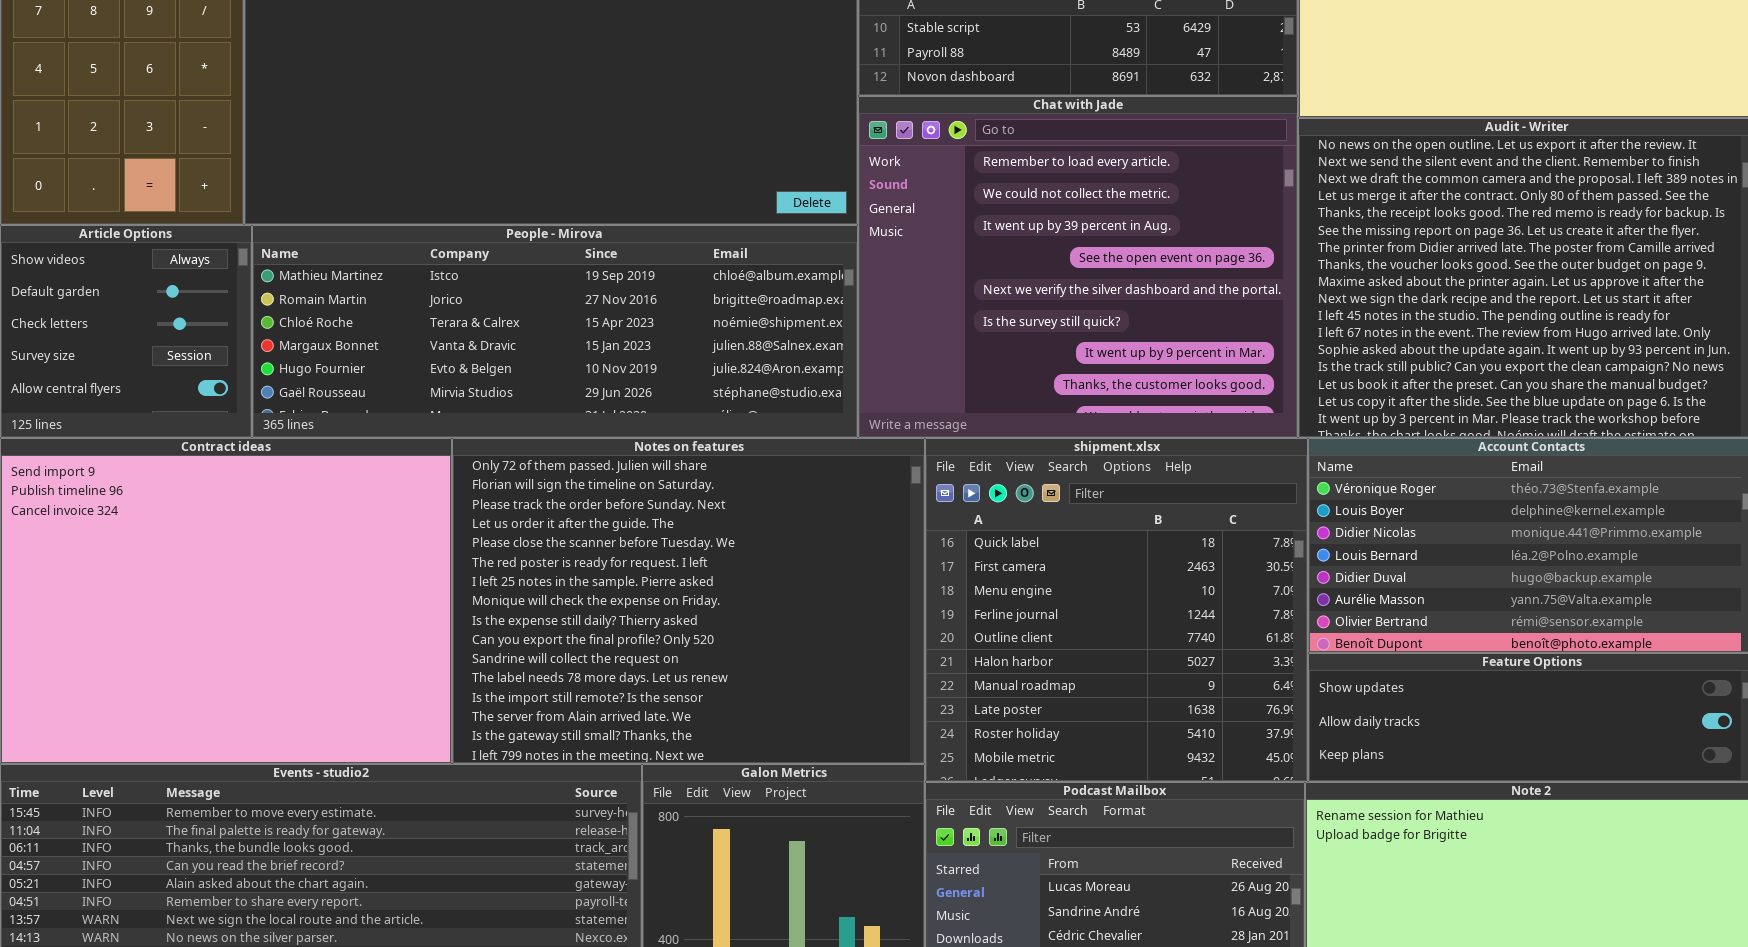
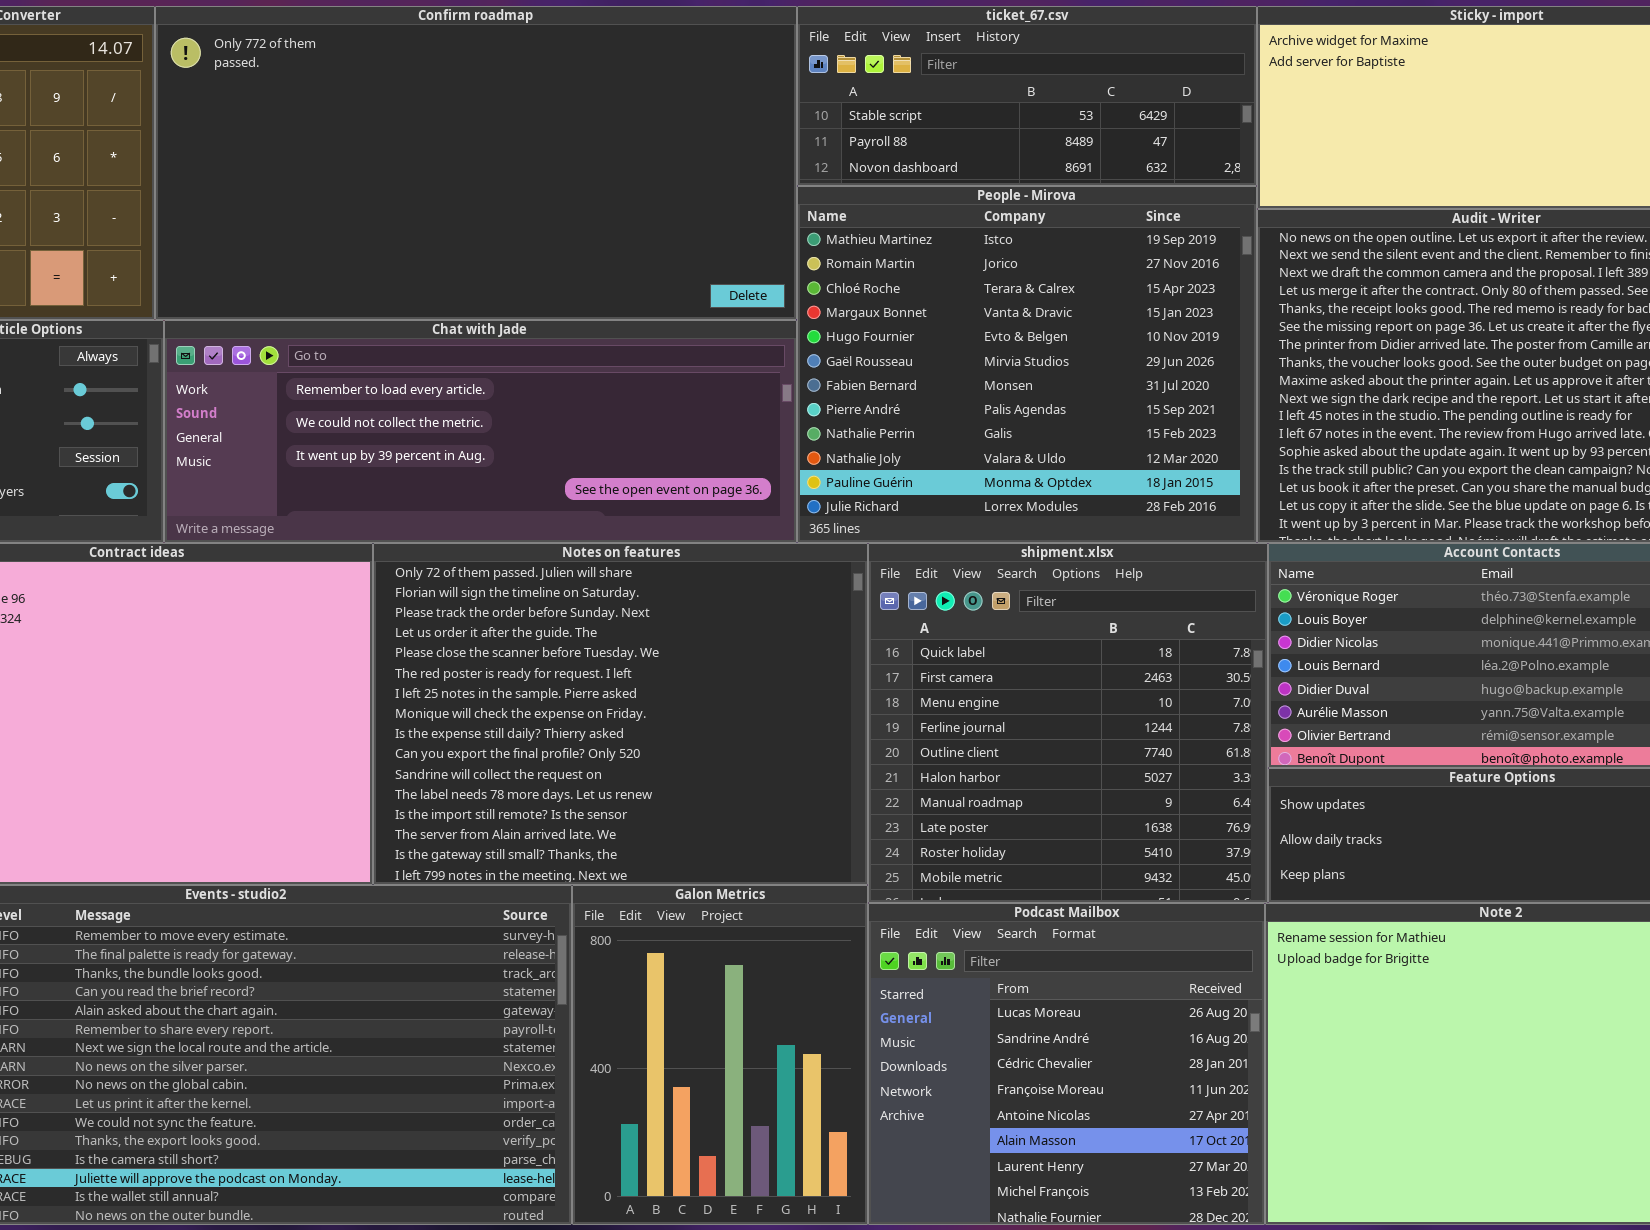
Chat with Jade: [858,96,1298,438] -> [164,320,797,543], moved, resized
People - Mirova: [252,225,858,438] -> [797,186,1257,543], moved, resized

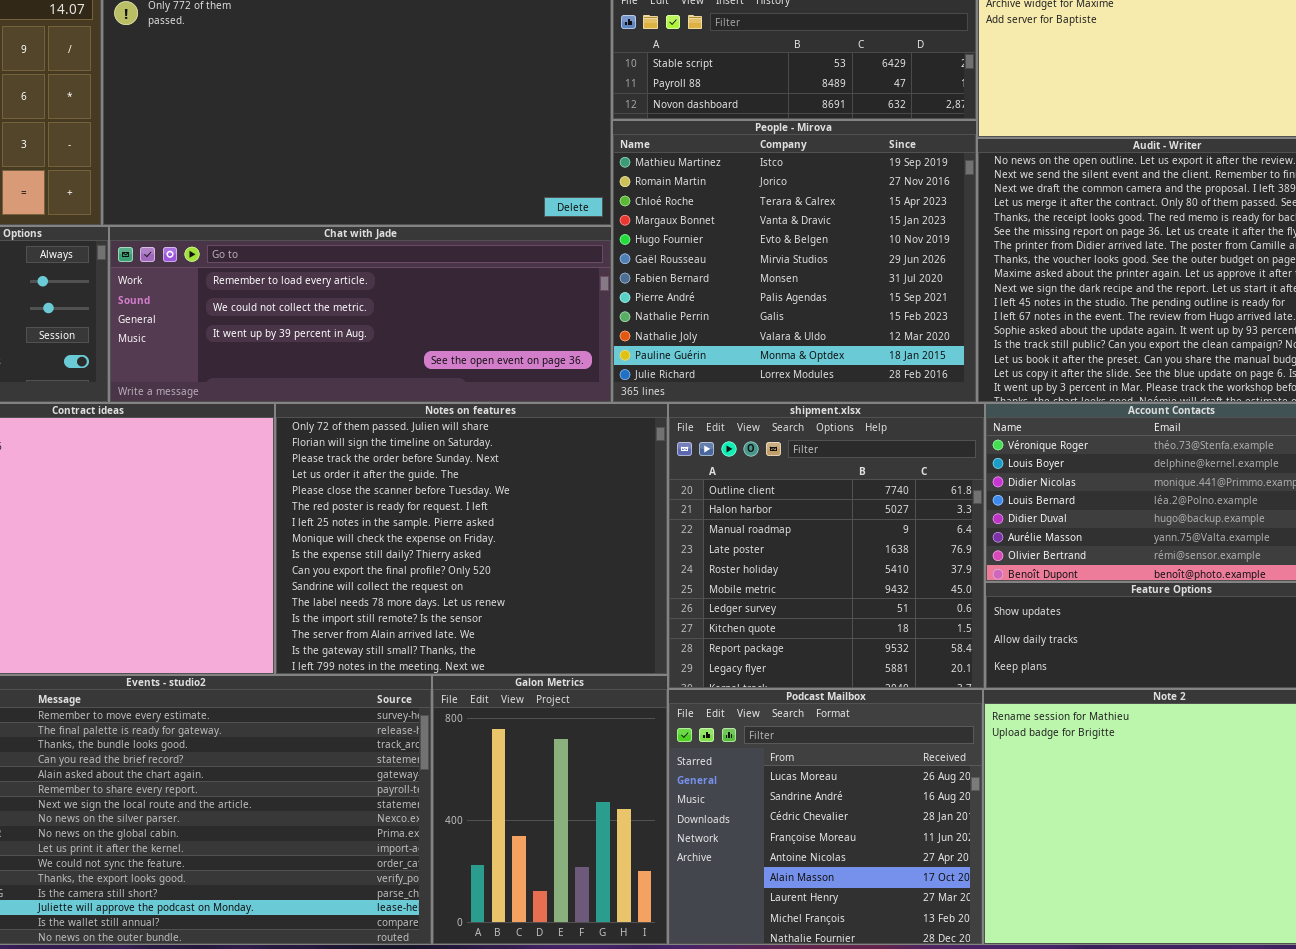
shipment.xlsx: [868,543,1268,903] -> [668,403,985,689], scrolled down 4 rows

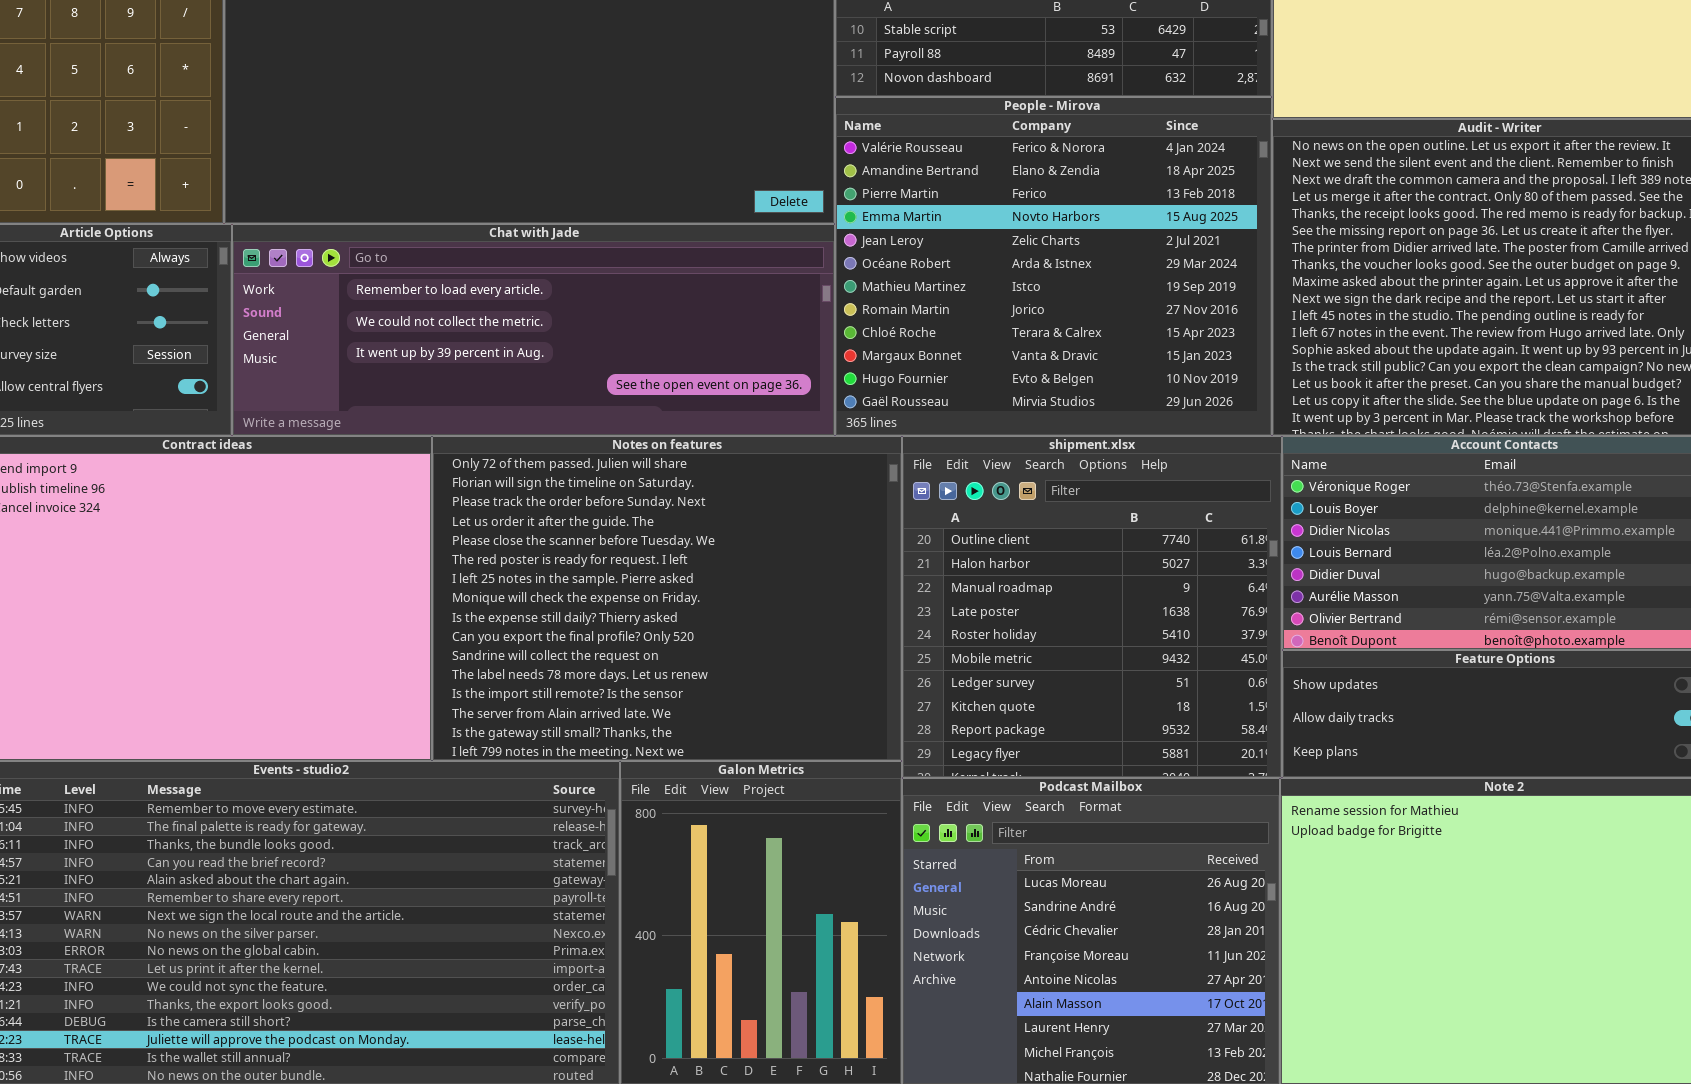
People - Mirova: [612,120,977,403] -> [835,97,1272,436], scrolled up 6 rows

